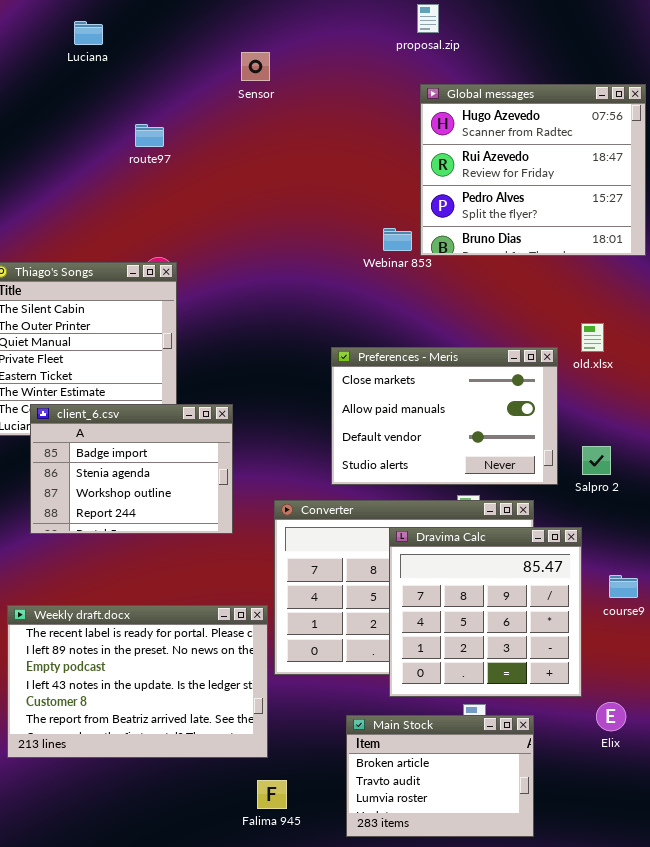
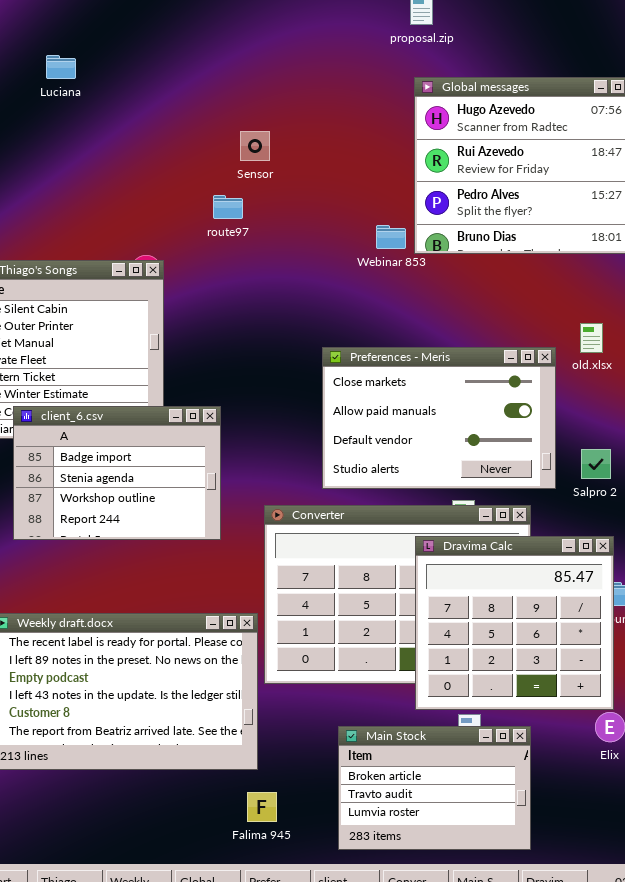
Luciana: [74,21,103,45] -> [46,55,76,79], moved
Sensor: [241,52,270,81] -> [240,131,270,161], moved
route97: [135,124,164,147] -> [213,195,243,219], moved
Dravima Calc: [389,527,582,697] -> [415,536,614,710], moved

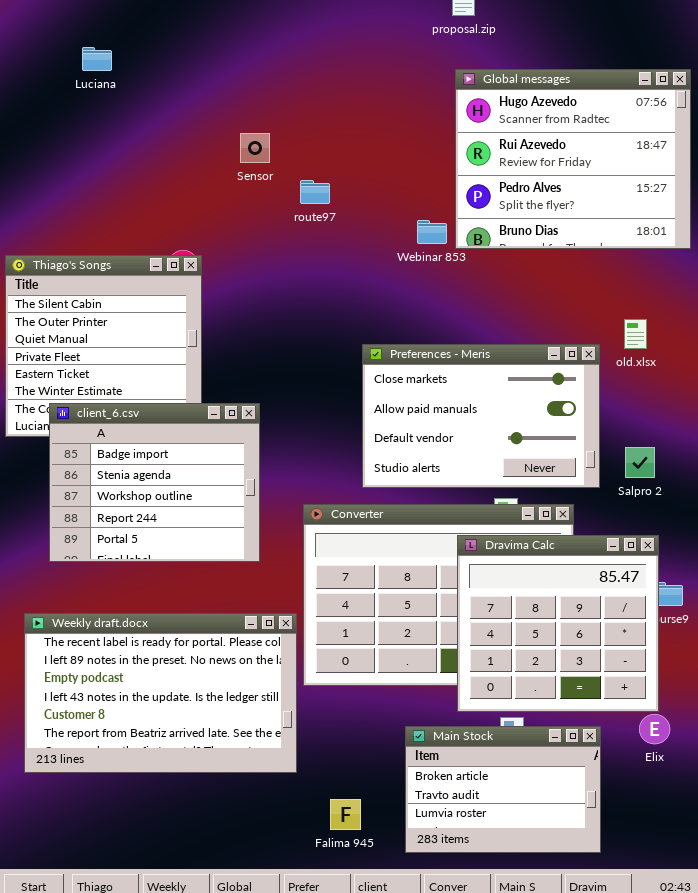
Sensor: [240,131,270,161] -> [240,133,270,163], moved
route97: [213,195,243,219] -> [300,180,330,204], moved
client_6.csv: [13,406,221,540] -> [49,403,260,562], resized
Main Stock: [338,726,531,850] -> [405,726,601,853], moved
Falima 945: [247,792,277,822] -> [330,799,361,830], moved

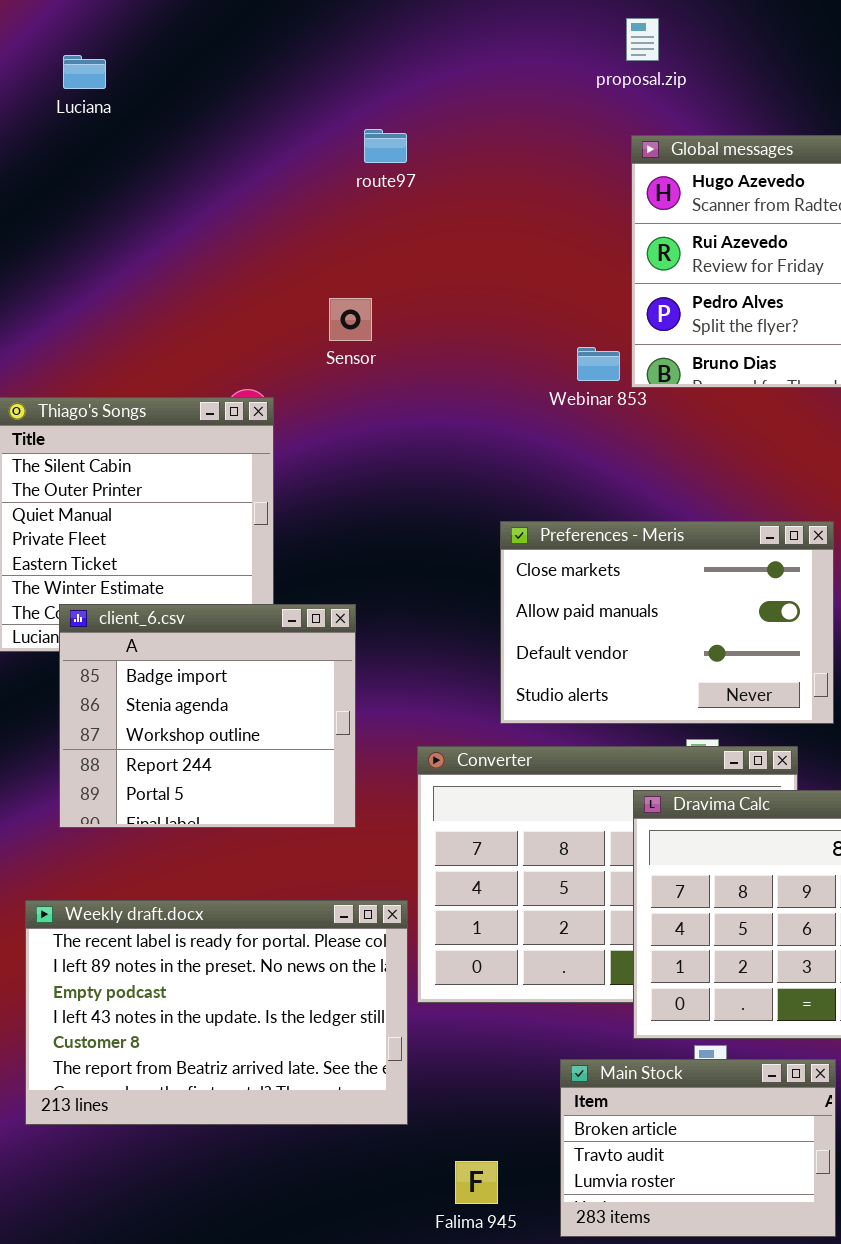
Luciana: [82,47,112,71] -> [63,55,106,89], moved
Sensor: [240,133,270,163] -> [329,298,372,341], moved
route97: [300,180,330,204] -> [364,129,407,163], moved

